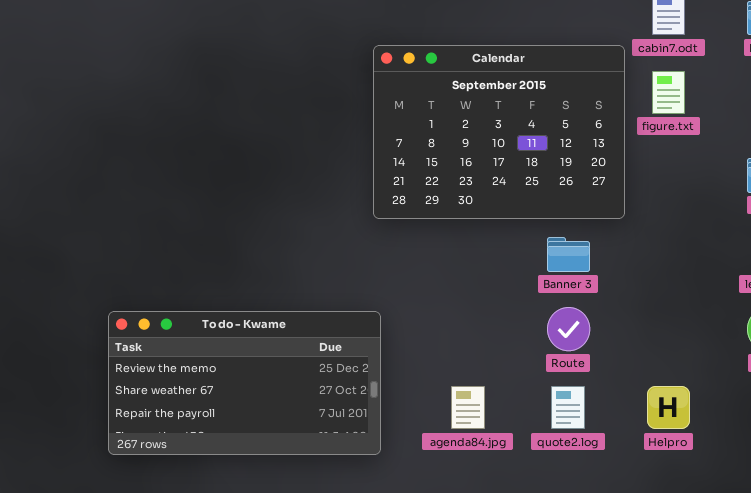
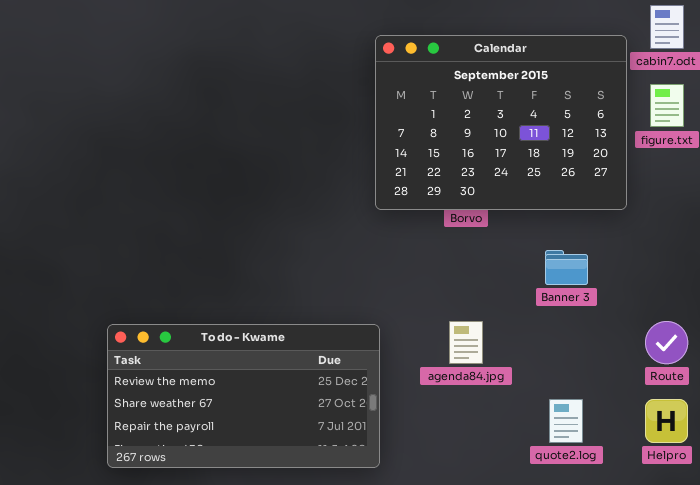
Calendar: [373,45,625,219] -> [375,35,627,210], moved
Route: [547,307,590,351] -> [645,321,688,364], moved
agenda84.jpg: [451,386,485,429] -> [449,321,483,364], moved

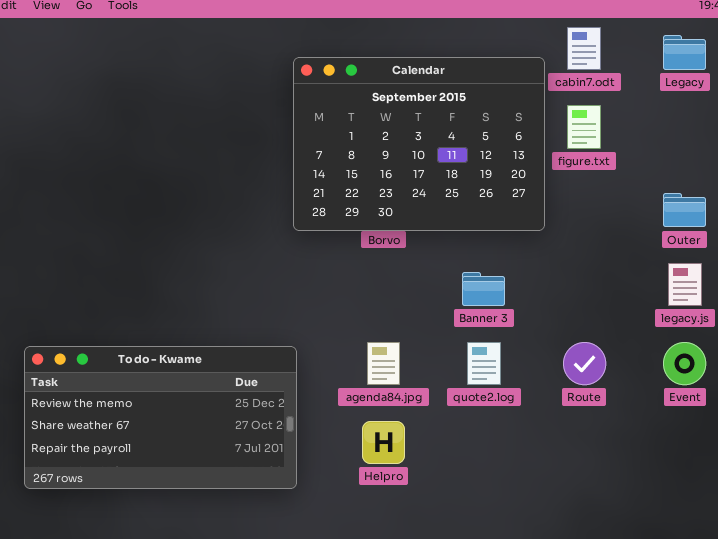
quote2.log: [549,399,583,443] -> [467,342,501,385], moved
Helpro: [645,399,688,443] -> [362,421,405,464], moved

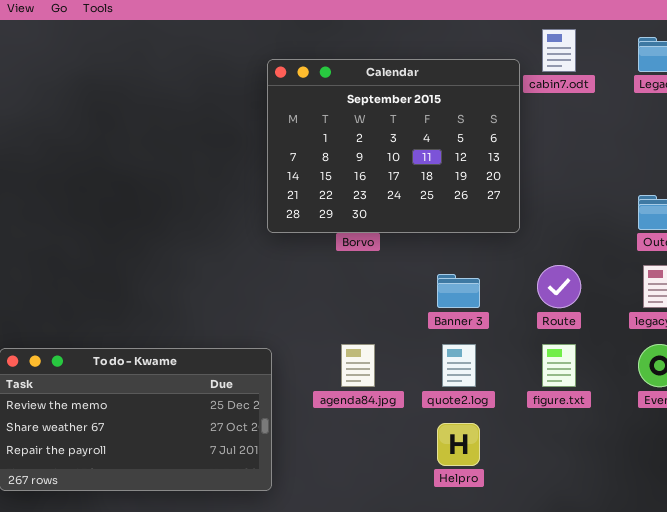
figure.txt: [567,105,601,149] -> [542,344,576,387], moved
Route: [563,342,606,385] -> [537,265,581,308], moved
Helpro: [362,421,405,464] -> [437,423,480,466], moved

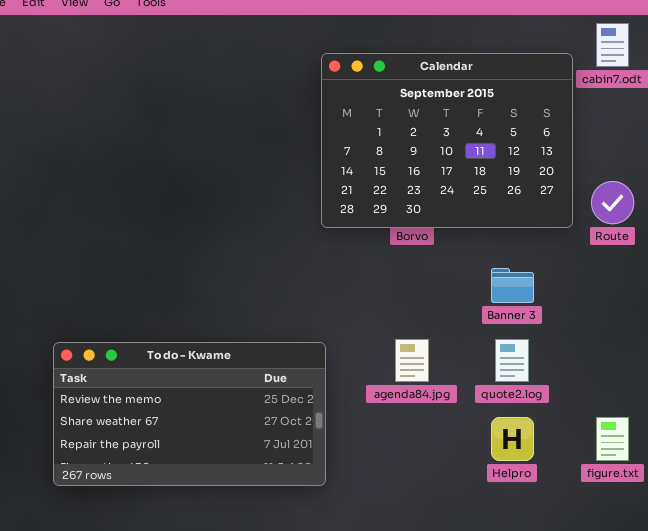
Route: [537,265,581,308] -> [591,181,634,224], moved
figure.txt: [542,344,576,387] -> [596,417,629,461], moved

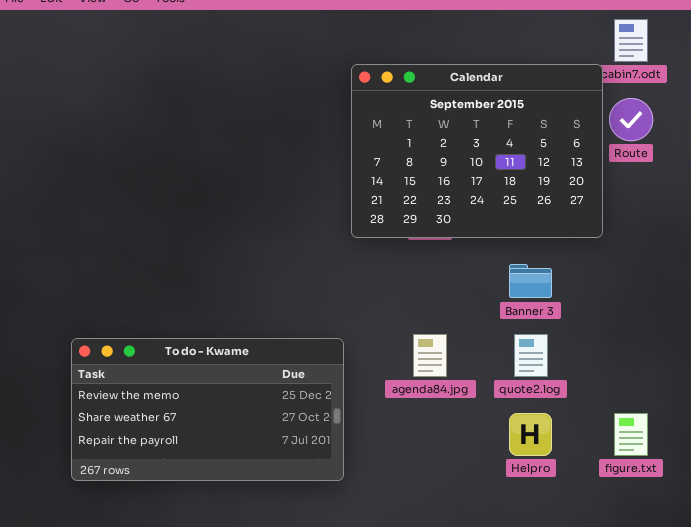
Calendar: [321,53,573,228] -> [351,64,603,238], moved
Route: [591,181,634,224] -> [609,98,653,141], moved

